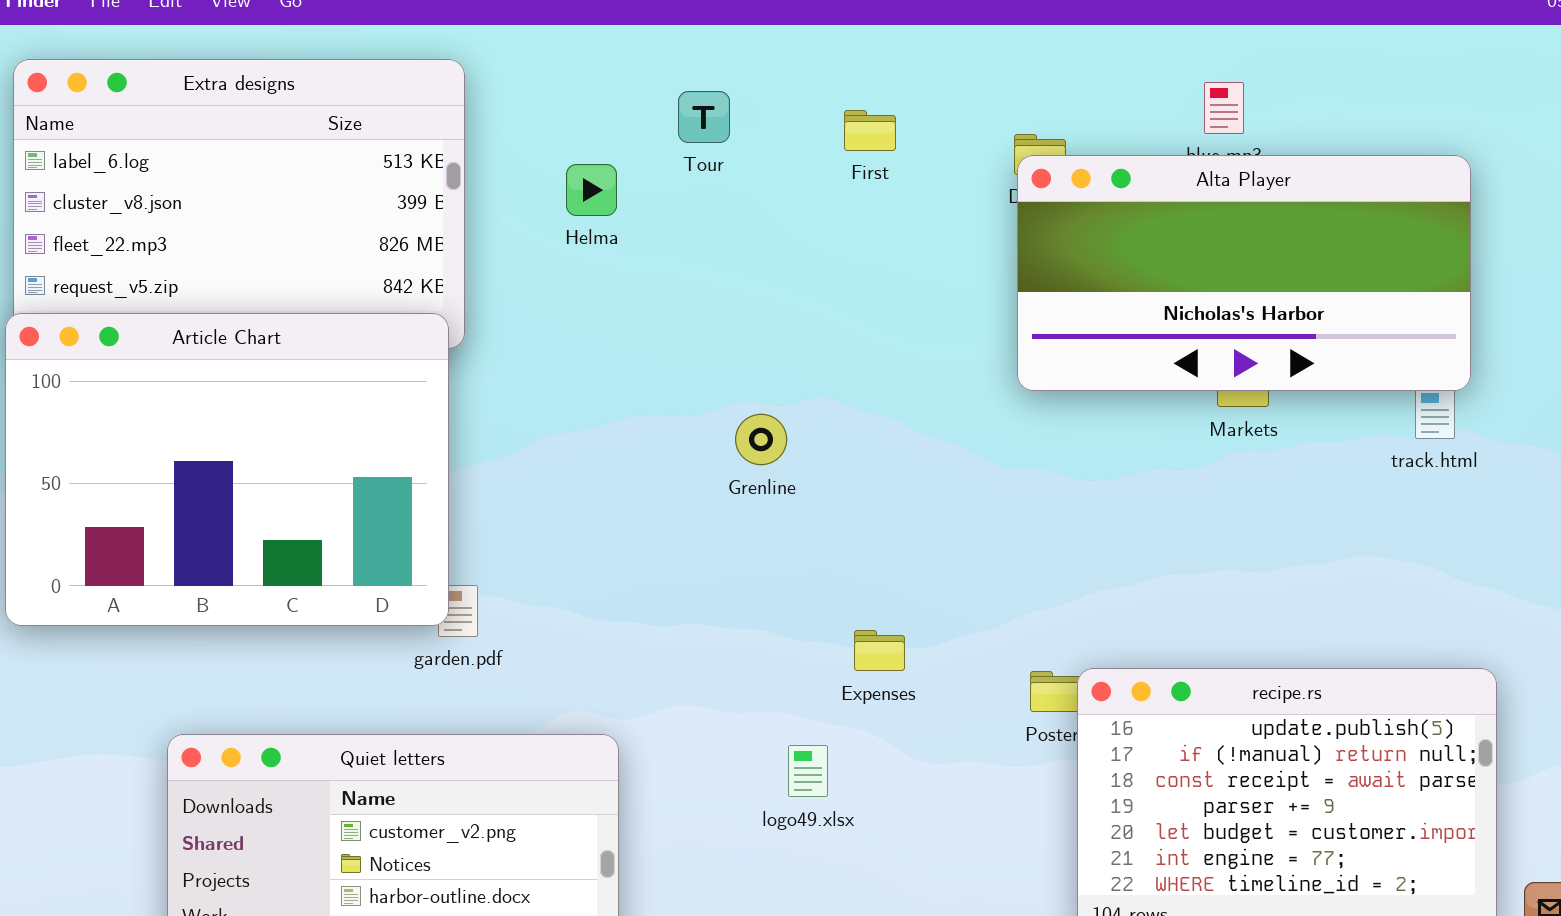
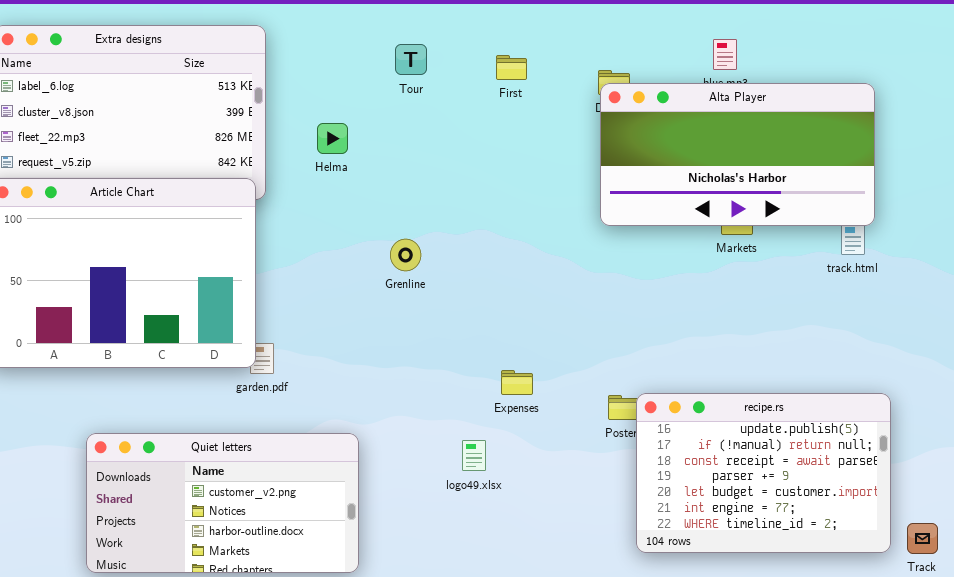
Helma: [566,164,617,216] -> [317,123,348,154], moved
Grenline: [735,414,787,465] -> [390,239,421,271], moved

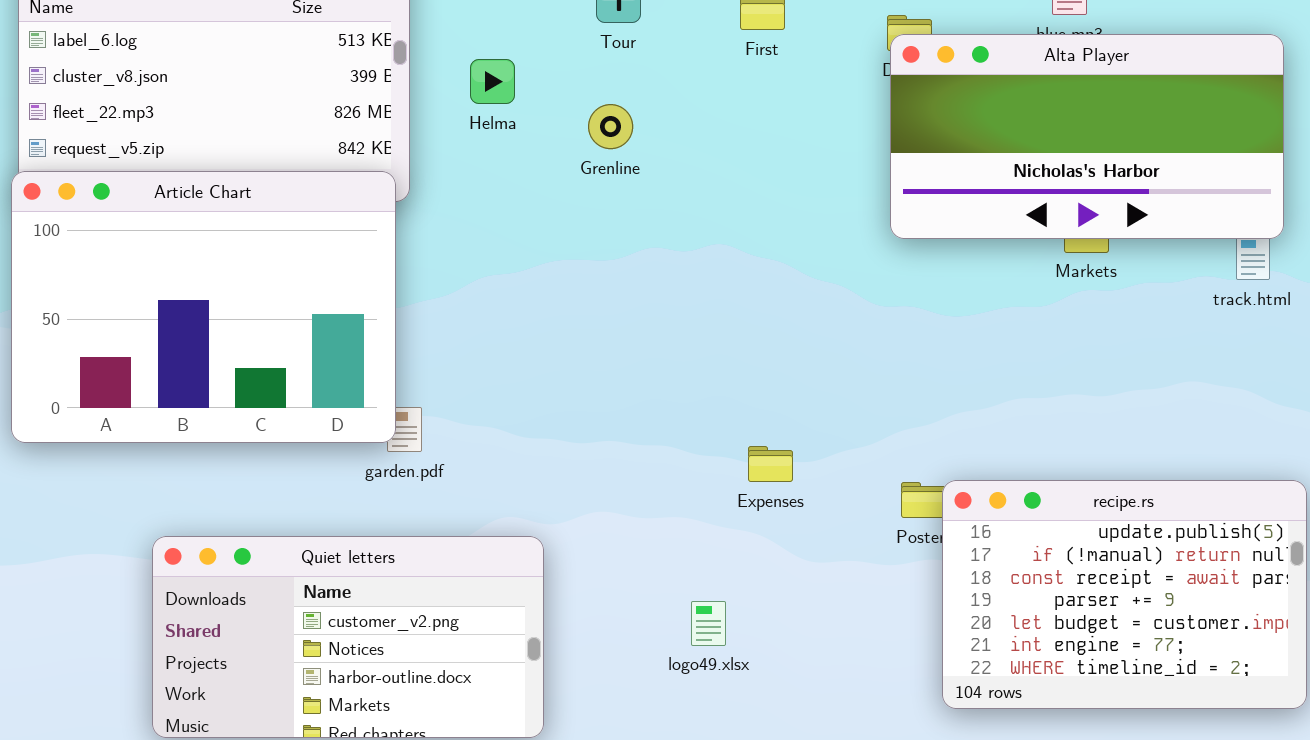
Helma: [317,123,348,154] -> [470,59,515,104], moved
Grenline: [390,239,421,271] -> [588,104,633,149], moved
logo49.xlsx: [462,440,486,471] -> [691,601,726,646], moved

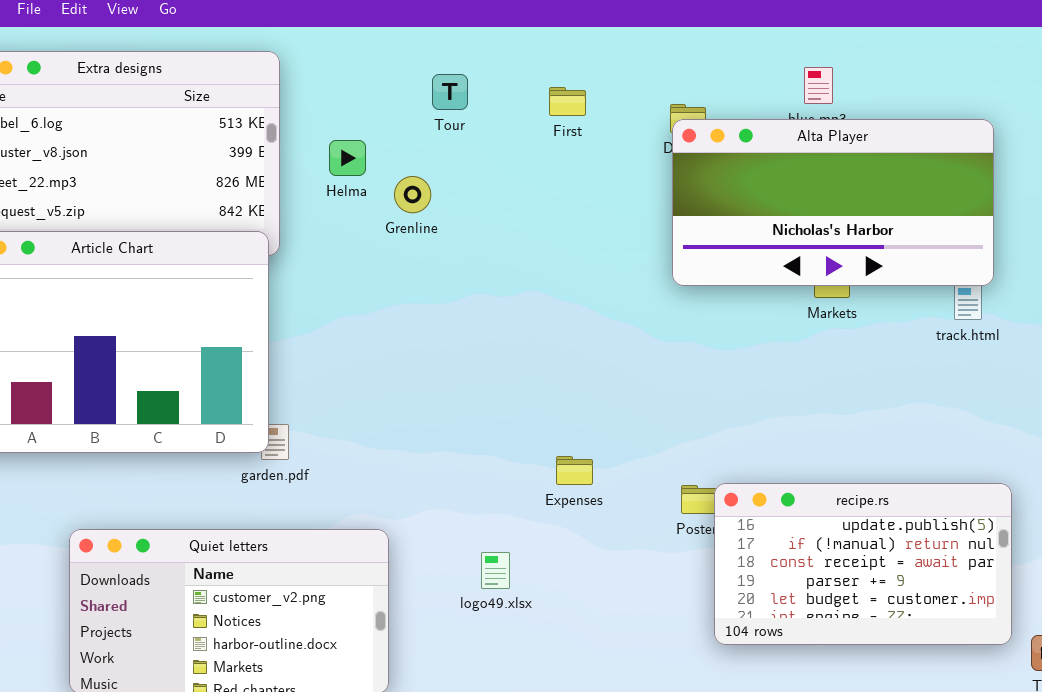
Grenline: [588,104,633,149] -> [394,176,431,213], moved
recipe.rs: [942,480,1307,709] -> [714,483,1012,645], resized
logo49.xlsx: [691,601,726,646] -> [481,552,510,589], moved

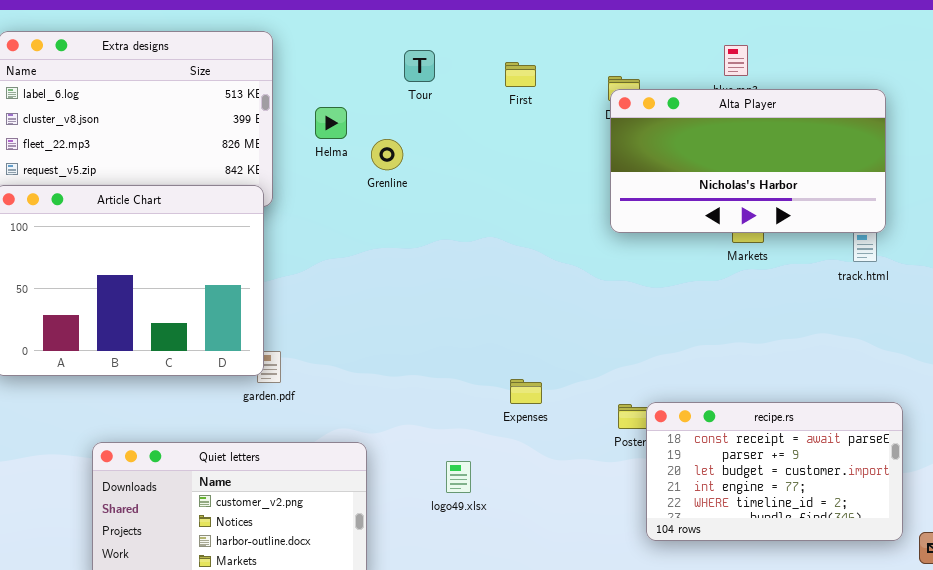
recipe.rs: [714,483,1012,645] -> [646,402,903,541], scrolled down 2 rows

